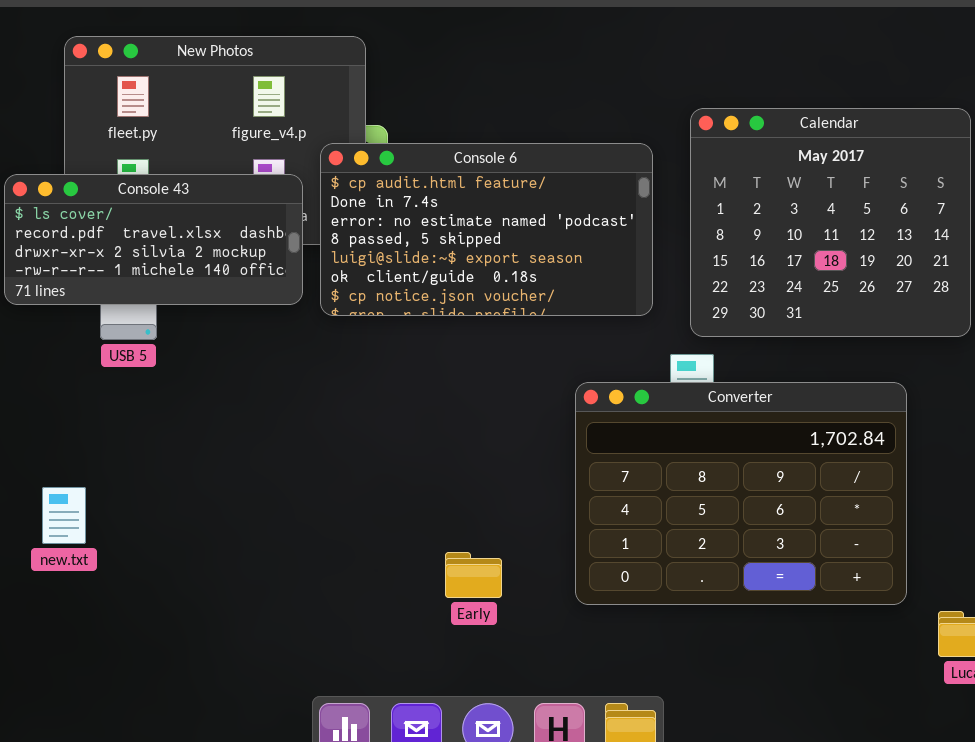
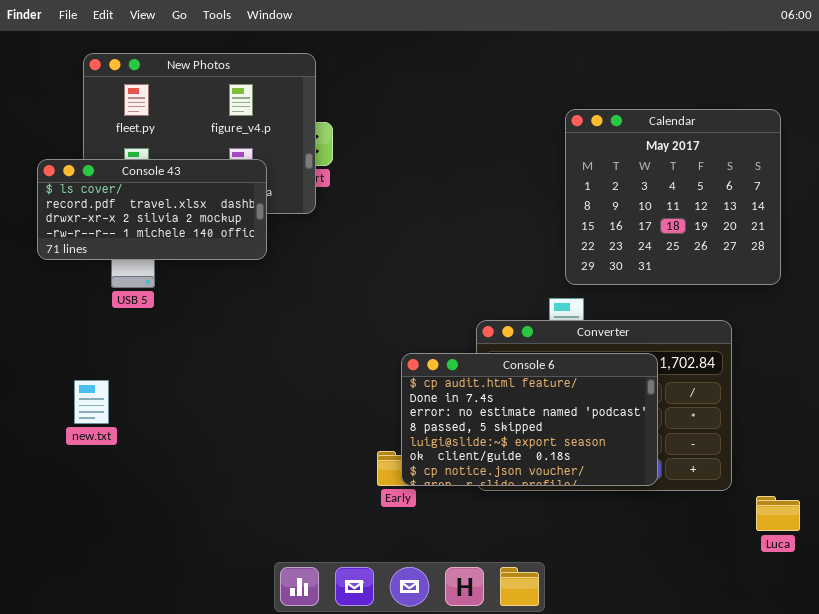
Console 6: [320,143,653,316] -> [401,353,658,486], moved
new.txt: [42,487,86,544] -> [74,380,109,424], moved

